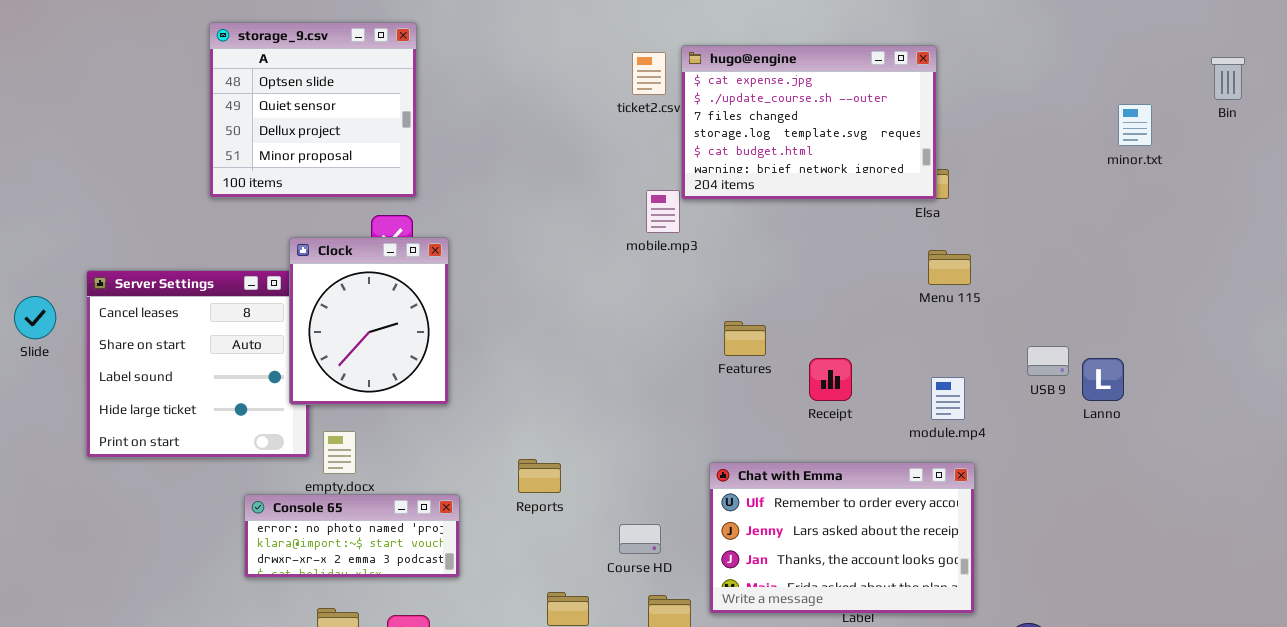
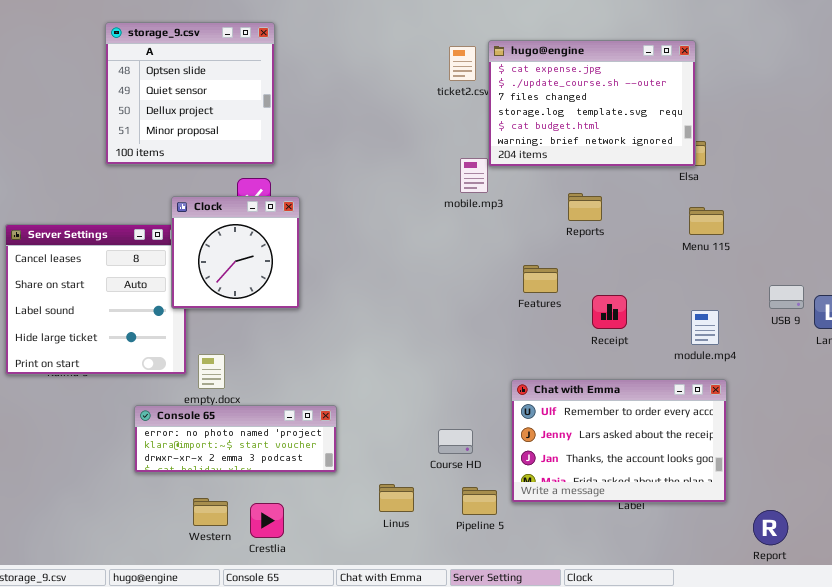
Clock: [289,237,449,405] -> [171,196,300,309], resized
Reports: [518,459,561,493] -> [568,193,602,221], moved
Console 65: [244,494,460,578] -> [134,405,337,473], resized

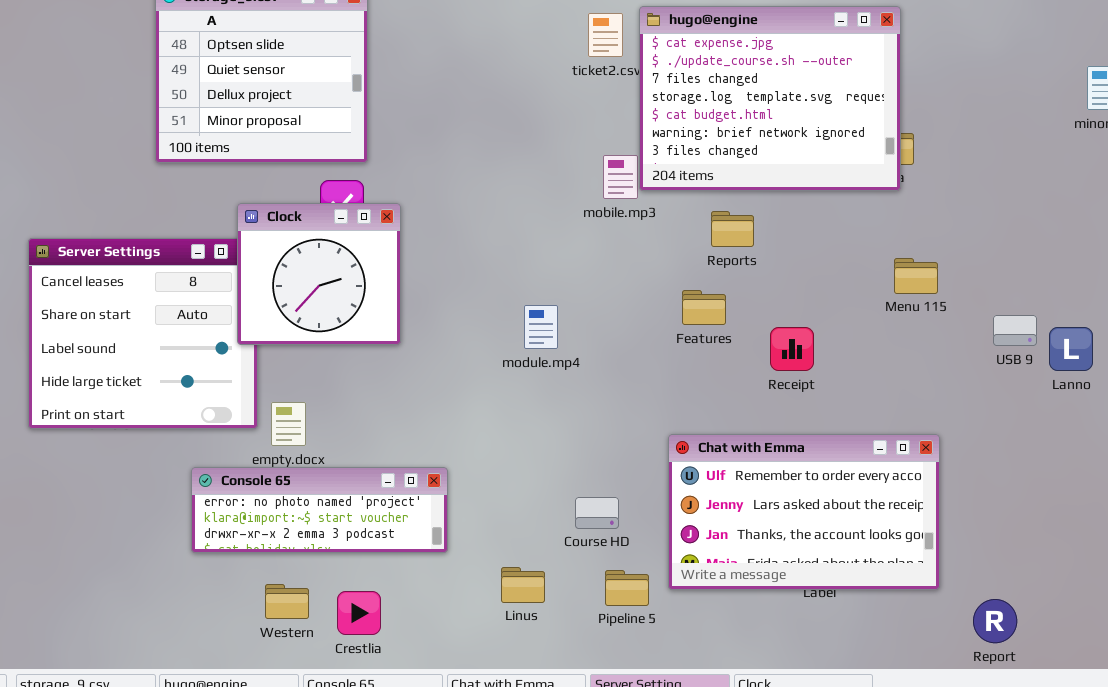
hugo@engine: [488,40,696,167] -> [639,6,901,191], resized
Reports: [568,193,602,221] -> [711,211,754,247], moved
Menu 115: [689,207,724,235] -> [894,258,938,294], moved
module.mp4: [691,310,719,345] -> [524,305,558,349], moved

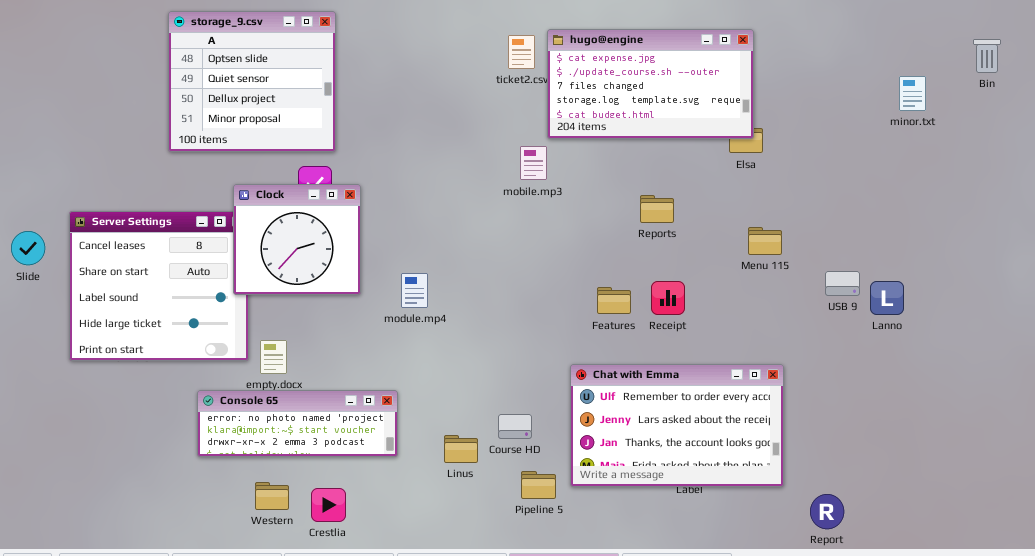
hugo@engine: [639,6,901,191] -> [547,29,754,139], resized
Reports: [711,211,754,247] -> [640,195,674,223], moved
Features: [682,290,726,325] -> [597,287,631,314], moved
module.mp4: [524,305,558,349] -> [401,273,428,308], moved
Linus: [501,567,545,603] -> [444,435,478,463], moved

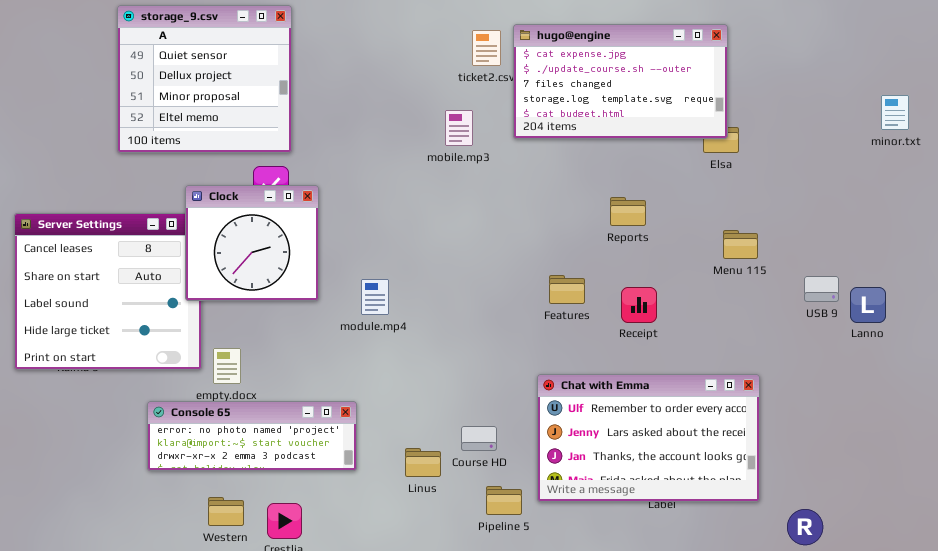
storage_9.csv: [168,11,336,152] -> [117,5,292,153], scrolled down 1 row
minor.txt: [899,76,926,111] -> [881,95,909,130], moved
mobile.mp3: [520,146,547,180] -> [445,110,473,146], moved
Features: [597,287,631,314] -> [549,275,585,304], moved

